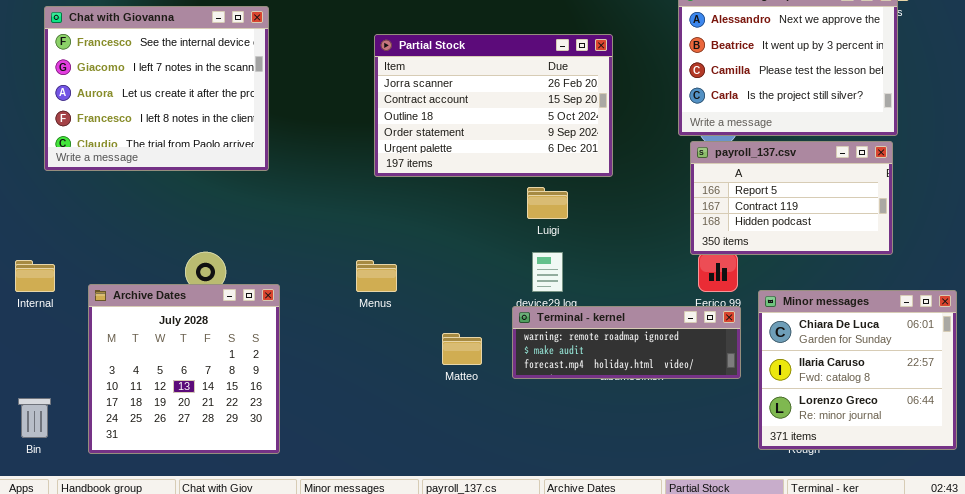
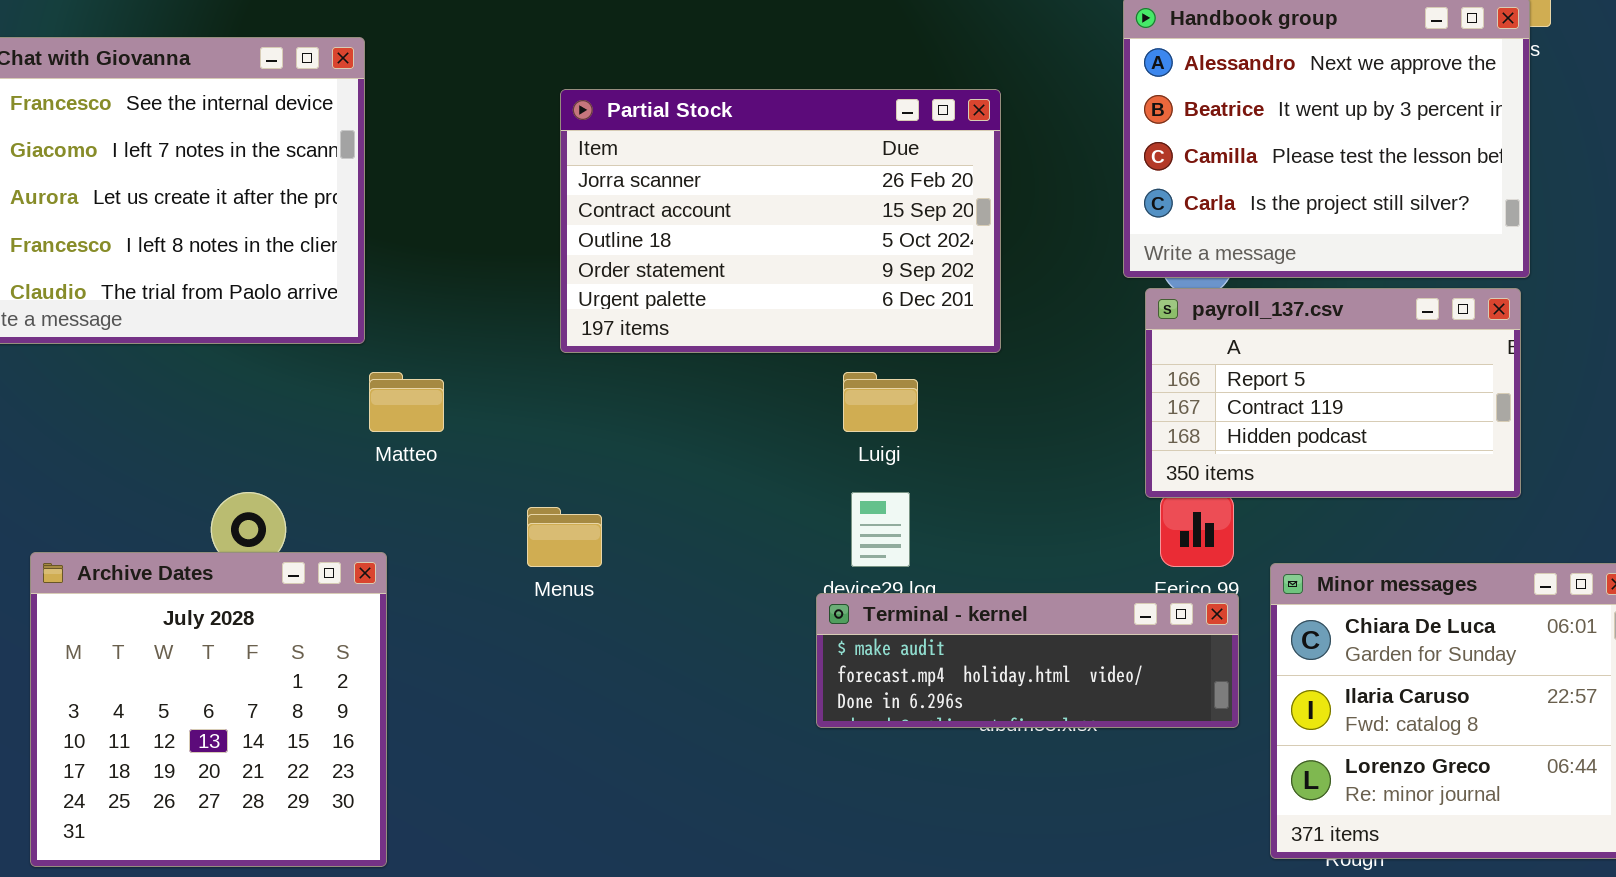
Terminal - kernel: [512,306,741,379] -> [816,593,1239,728], scrolled down 1 row
Matteo: [442,333,482,365] -> [369,372,444,432], moved

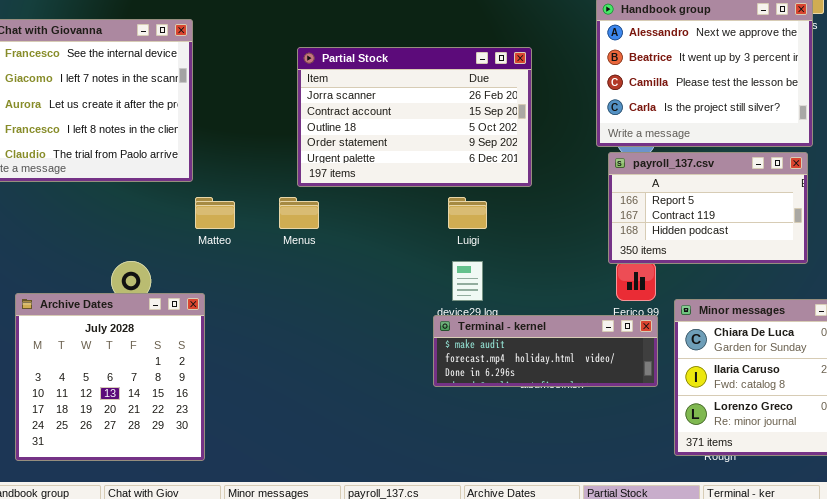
Menus: [527,507,602,567] -> [279,197,319,229], moved

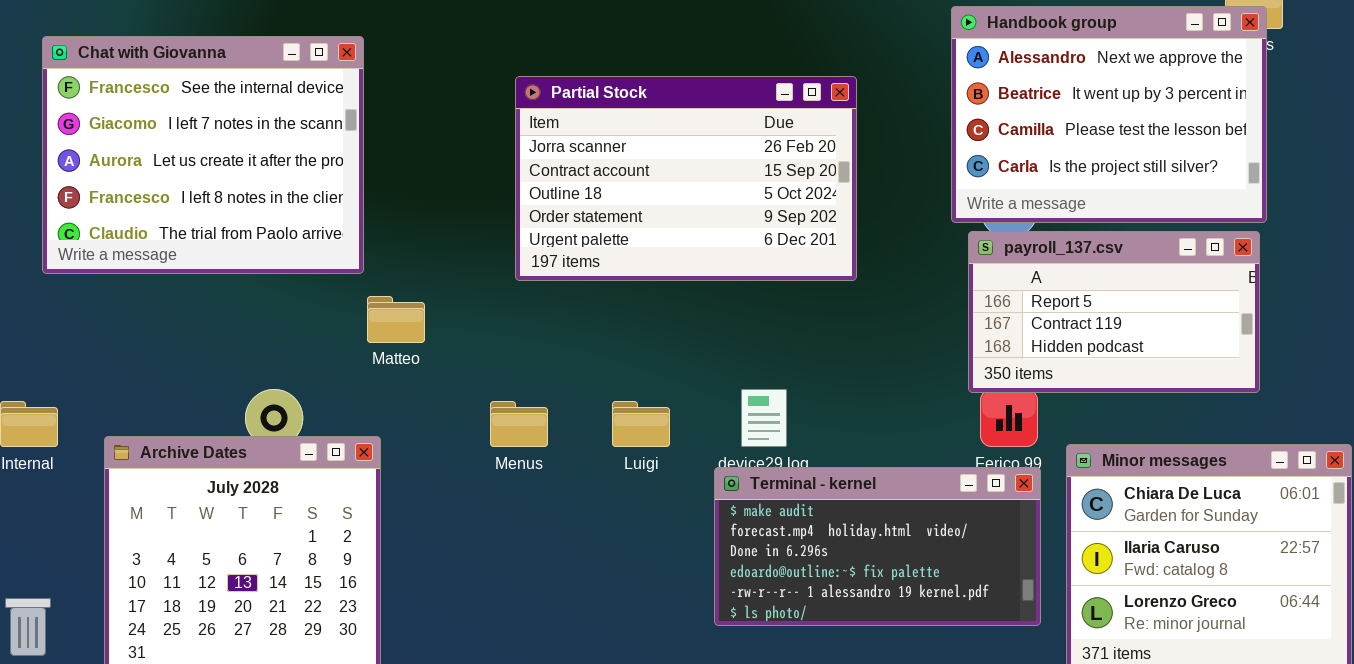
Menus: [279,197,319,229] -> [490,401,548,447], moved
Luigi: [448,197,487,229] -> [612,401,670,447], moved
Terminal - kernel: [433,315,658,387] -> [714,467,1041,626], resized

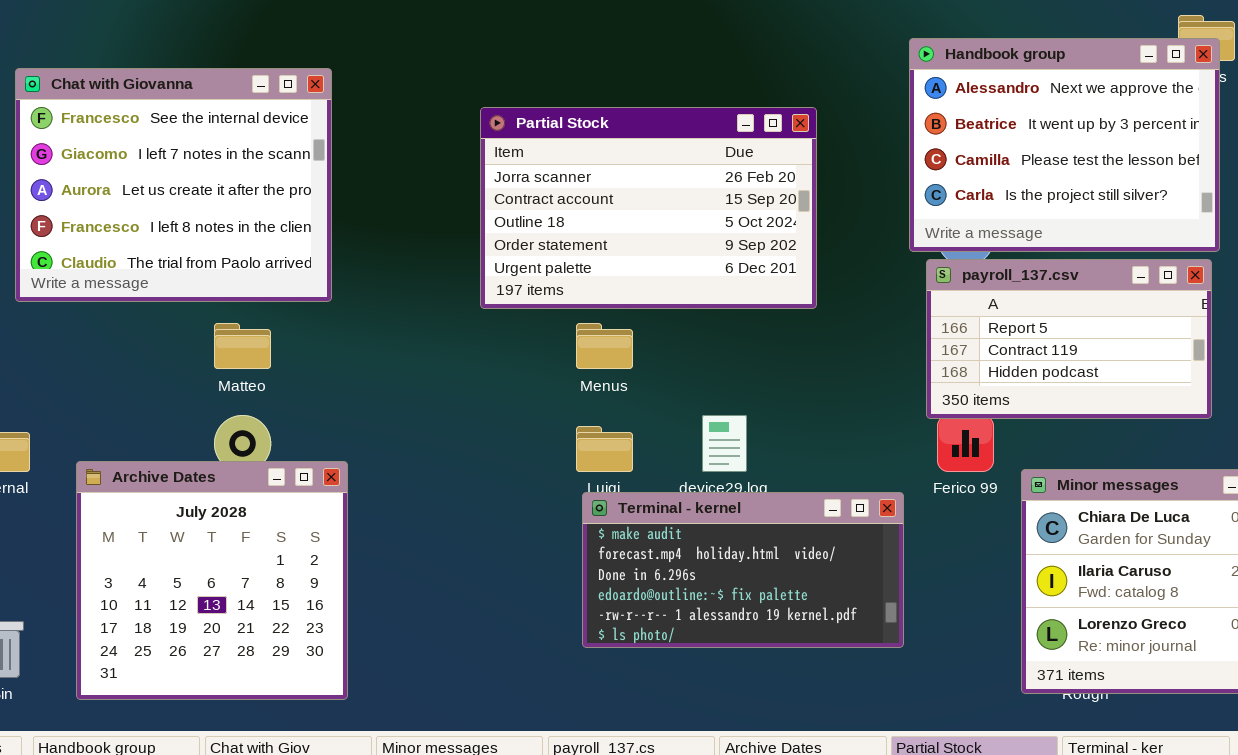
Matteo: [367,296,425,343] -> [214,323,271,369], moved
Menus: [490,401,548,447] -> [576,323,633,369], moved
Terminal - kernel: [714,467,1041,626] -> [582,492,904,648], moved

